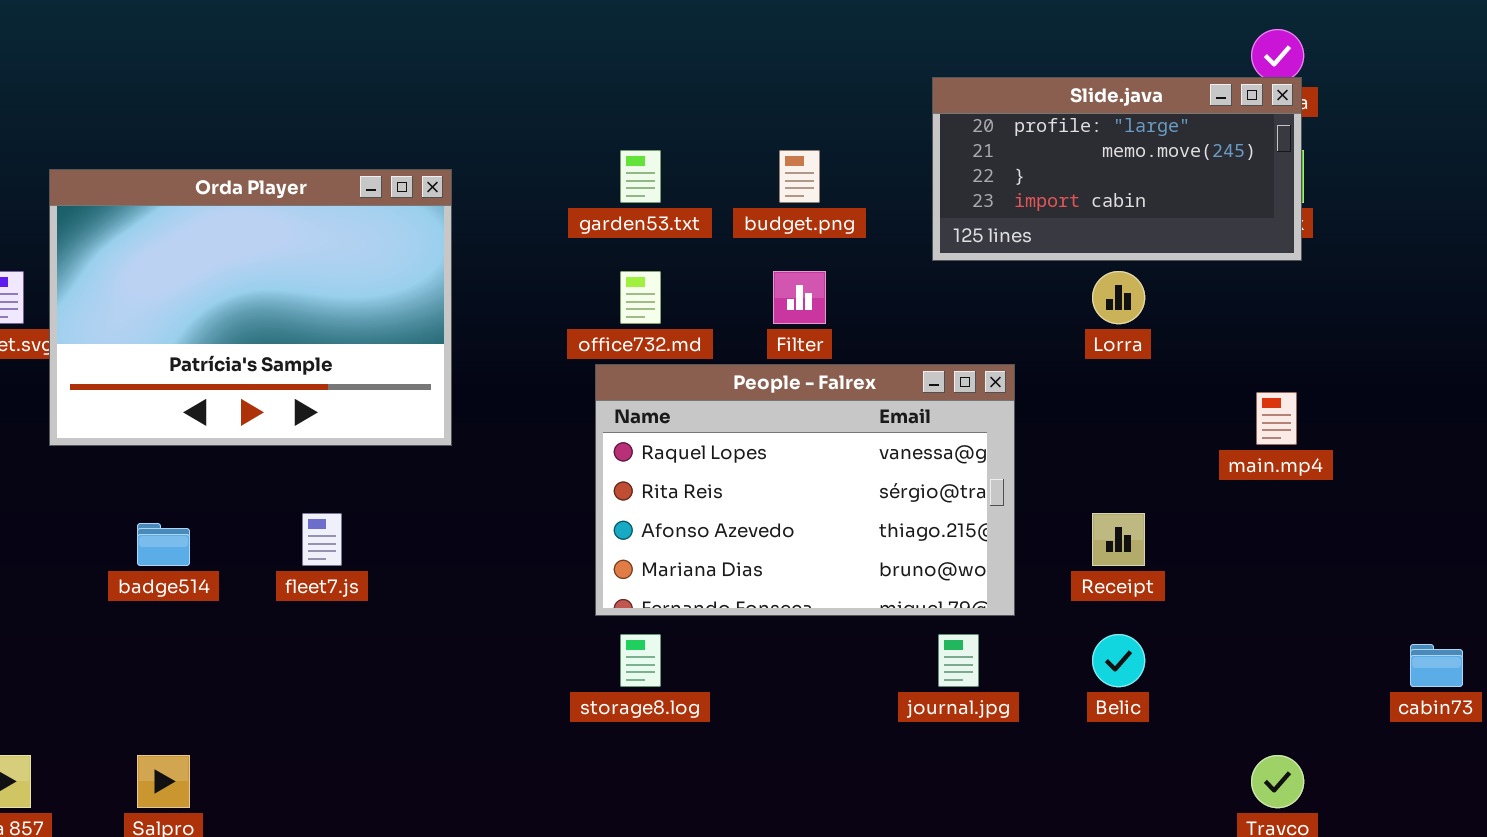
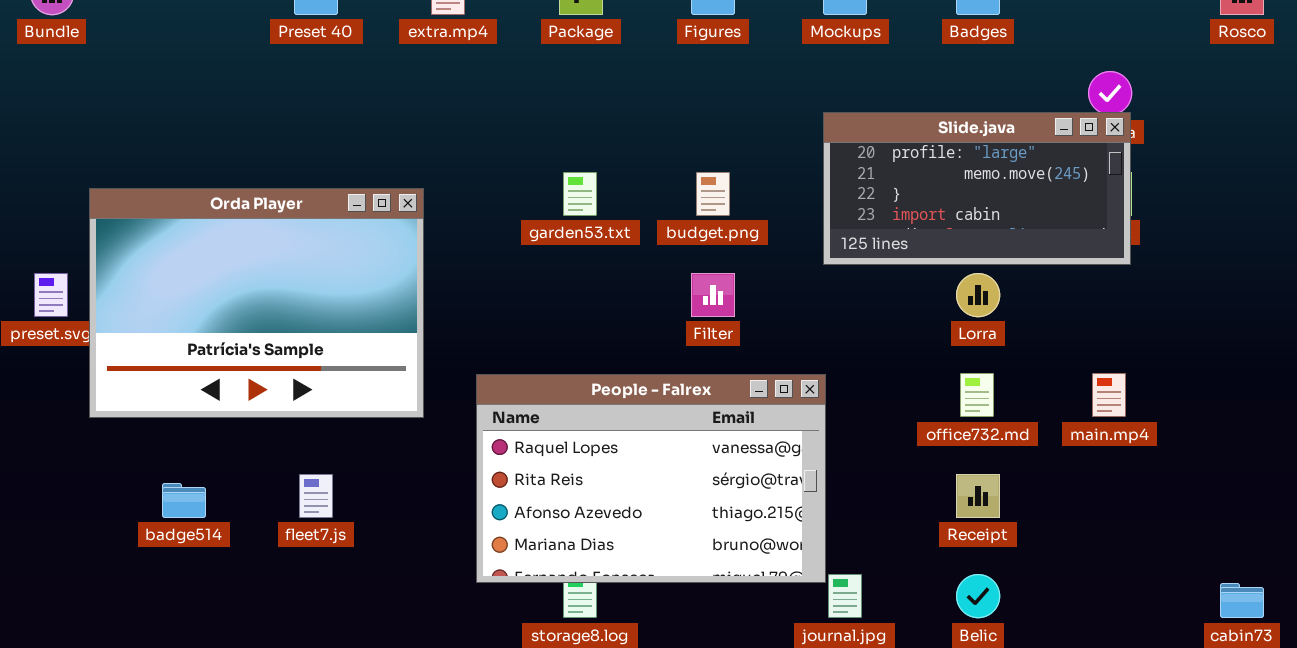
office732.md: [620,271,661,324] -> [960,373,994,417], moved
People - Falrex: [595,364,1015,616] -> [476,374,826,583], moved

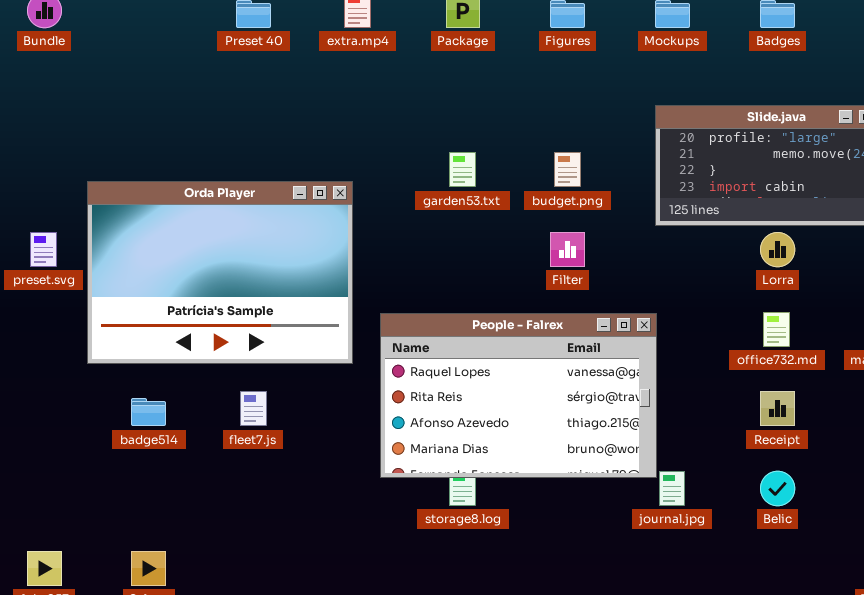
Orda Player: [89,188,424,418] -> [87,181,353,364], moved

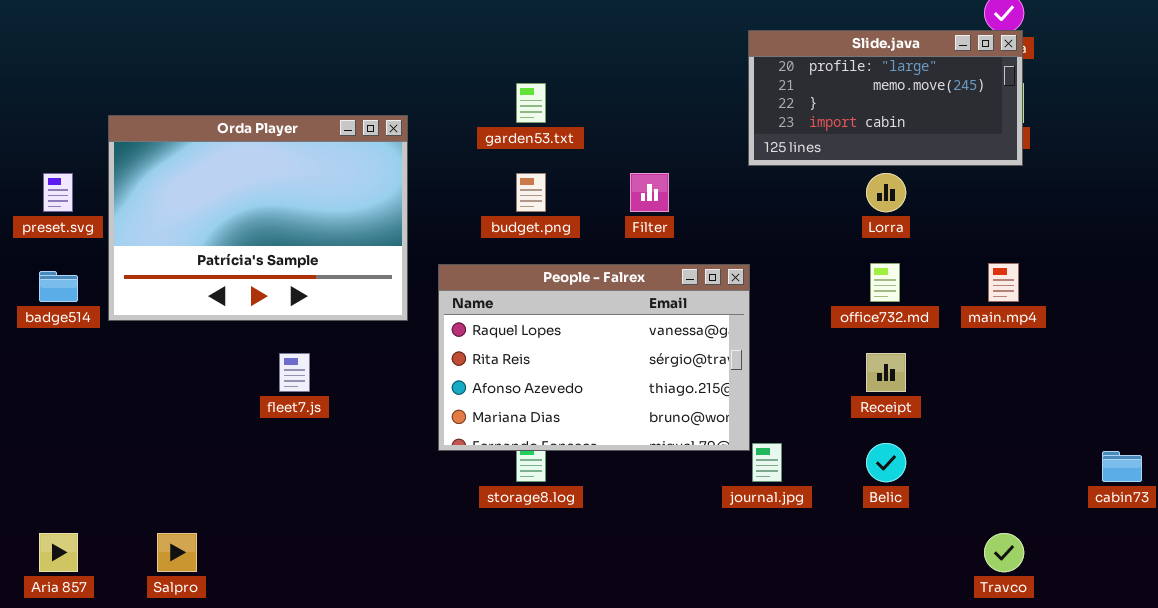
budget.png: [554,152,581,187] -> [516,173,546,212], moved
badge514: [131,398,166,426] -> [39,271,78,302], moved

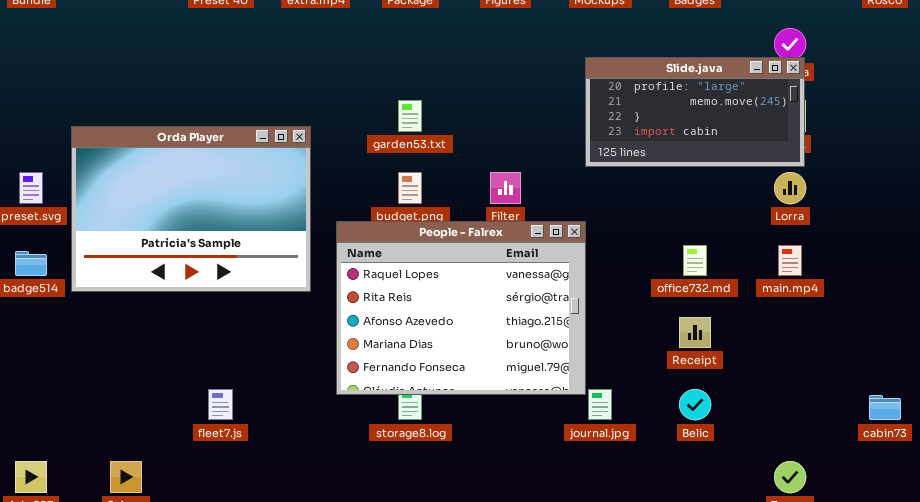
Lorra: [866,173,906,212] -> [774,172,806,204], moved
People - Falrex: [438,264,750,451] -> [336,221,586,395], resized
fleet7.js: [279,353,310,392] -> [208,389,233,420], moved

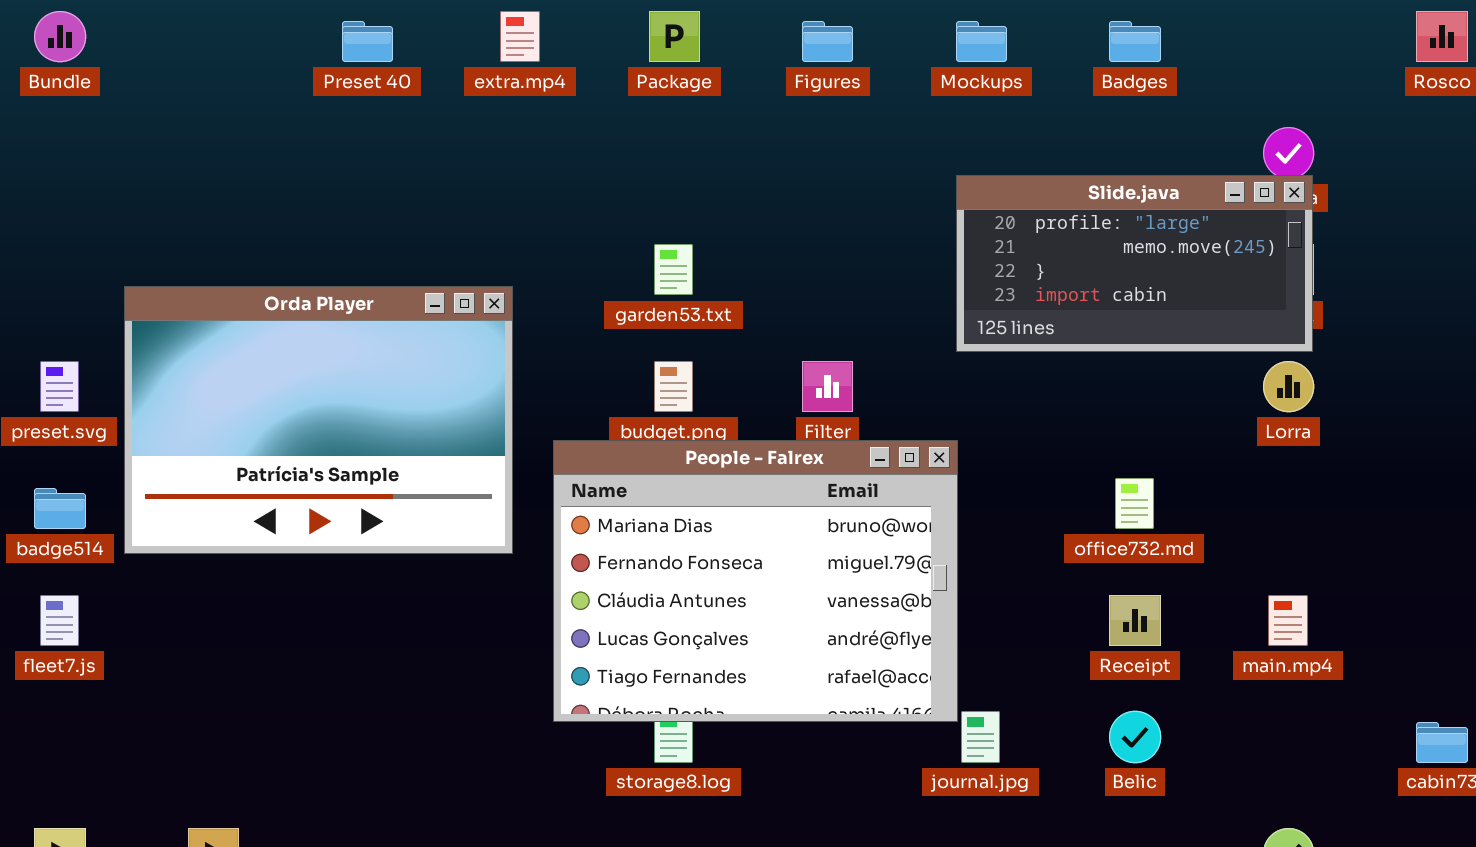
People - Falrex: [336,221,586,395] -> [553,440,958,722], scrolled down 3 rows
main.mp4: [778,245,802,276] -> [1268,595,1308,646], moved
fleet7.js: [208,389,233,420] -> [40,595,79,646], moved

